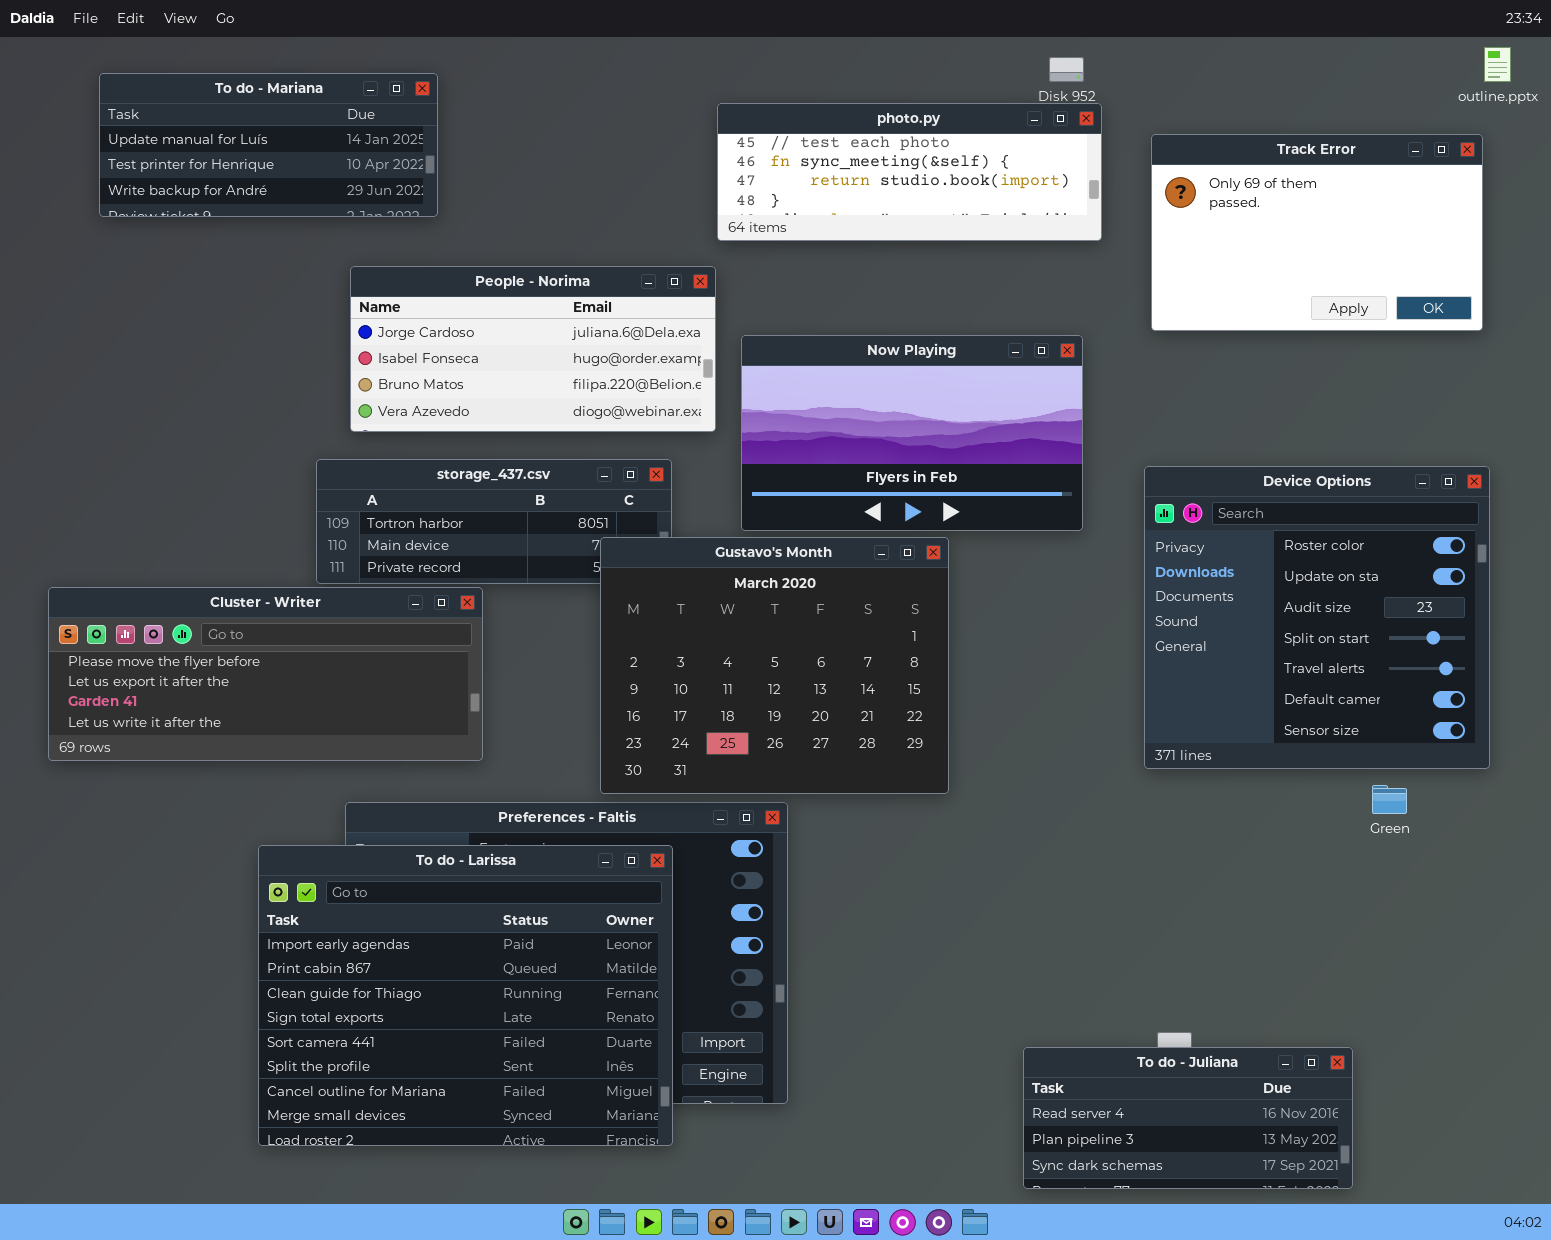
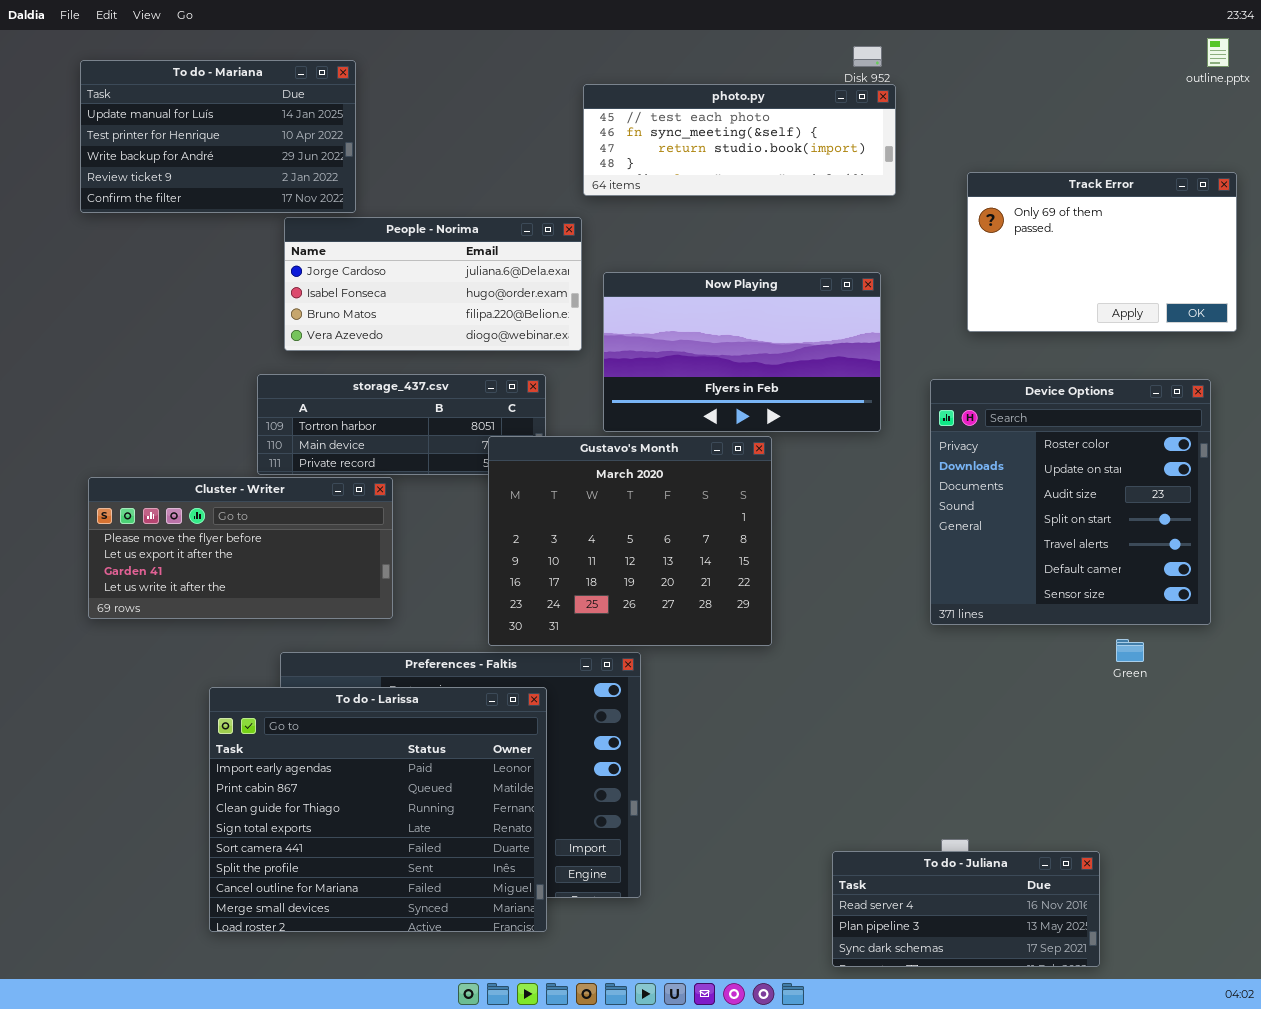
To do - Mariana: [99,73,438,217] -> [80,60,356,213], resized
Track Error: [1151,134,1483,331] -> [967,172,1237,332], moved
Cluster - Writer: [48,587,483,761] -> [88,477,393,619], resized

